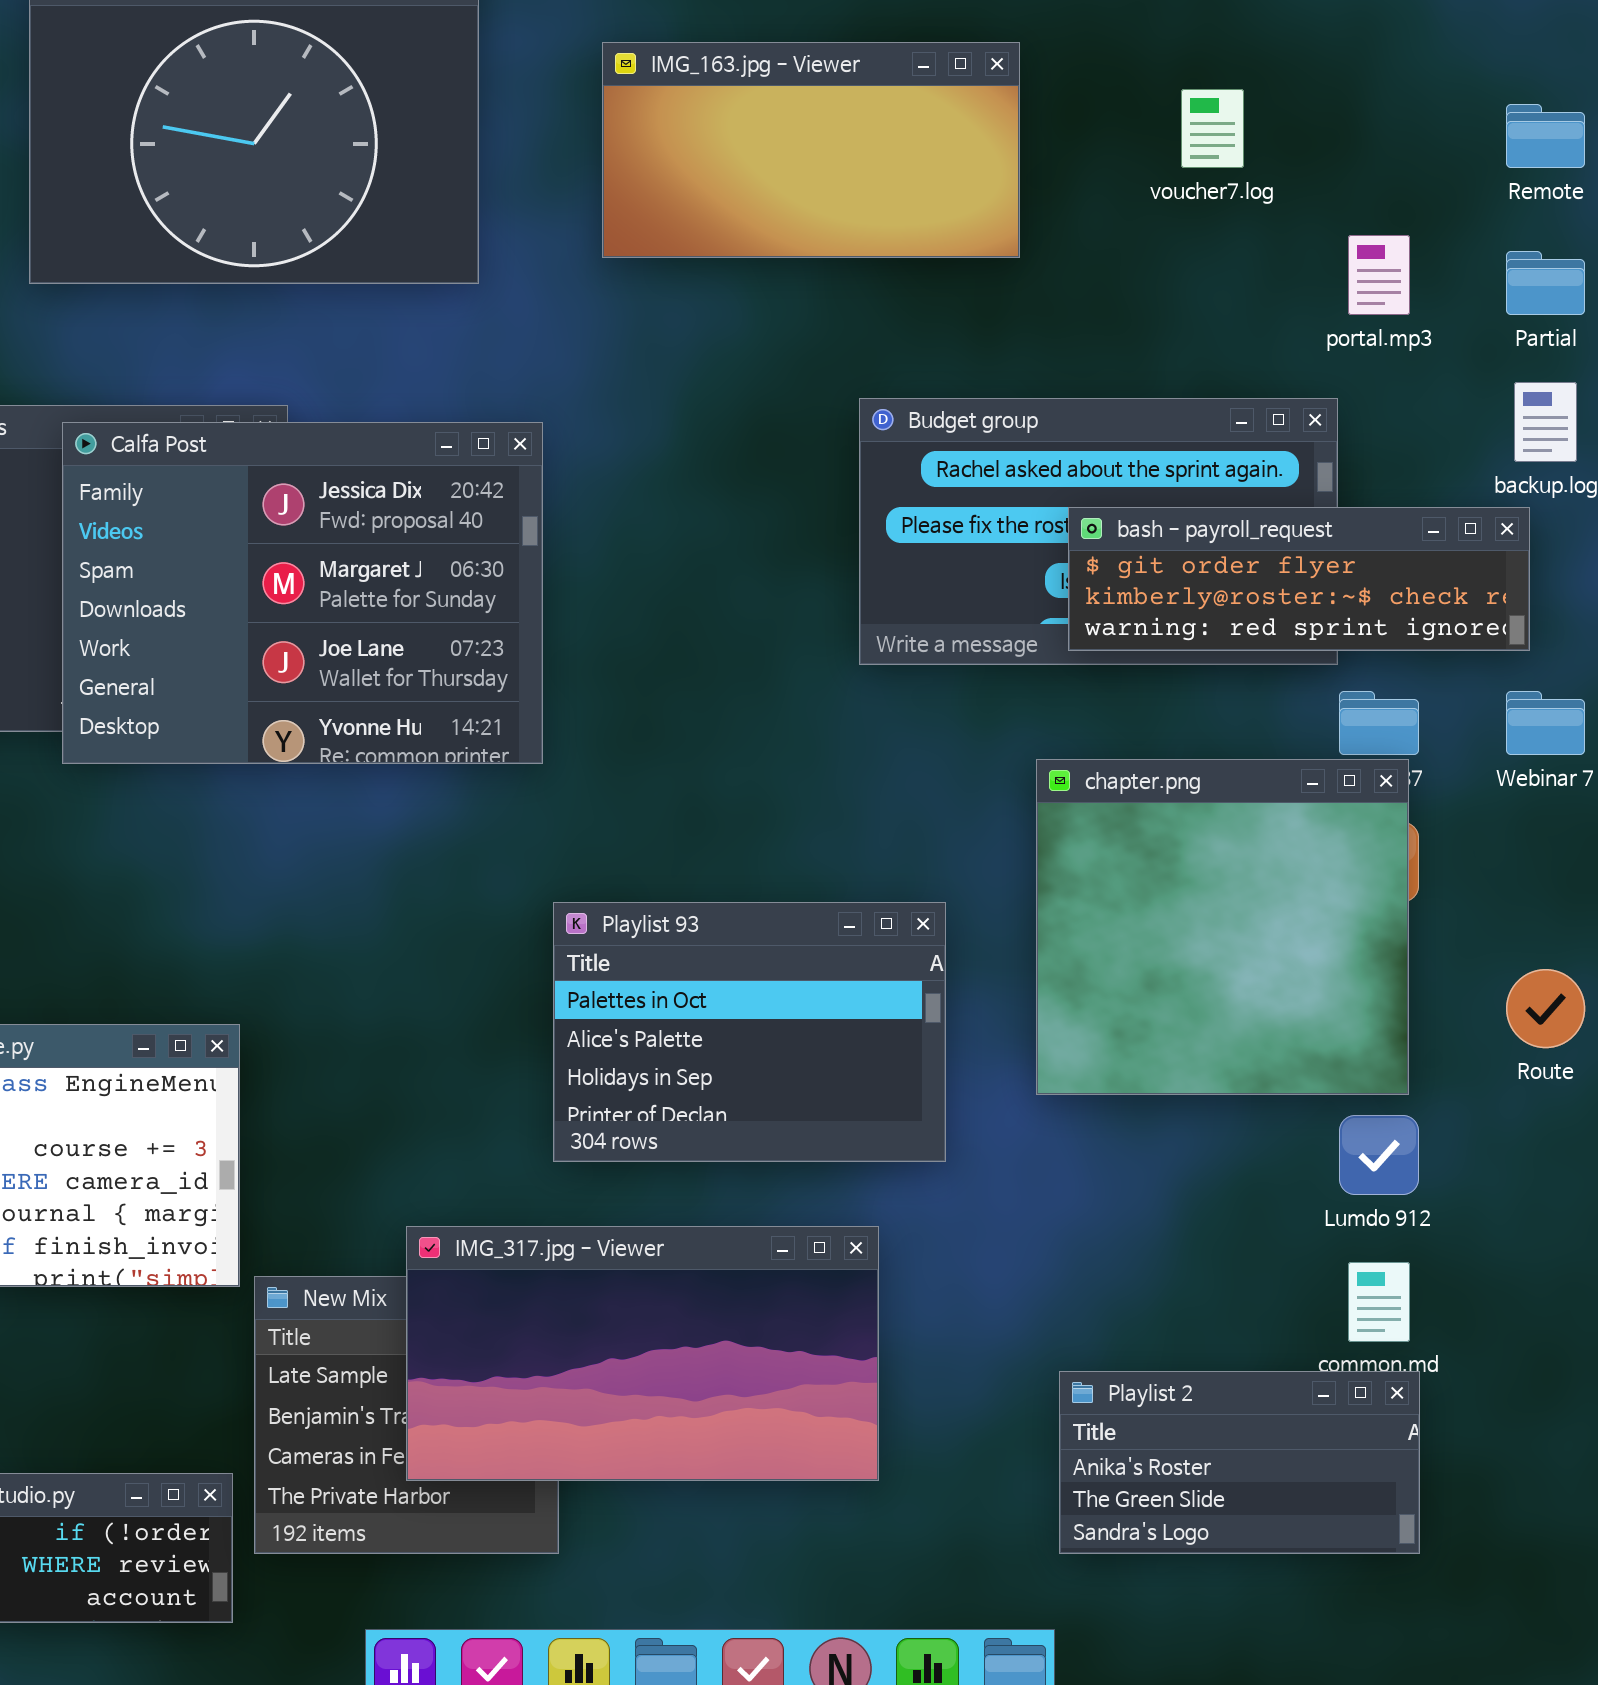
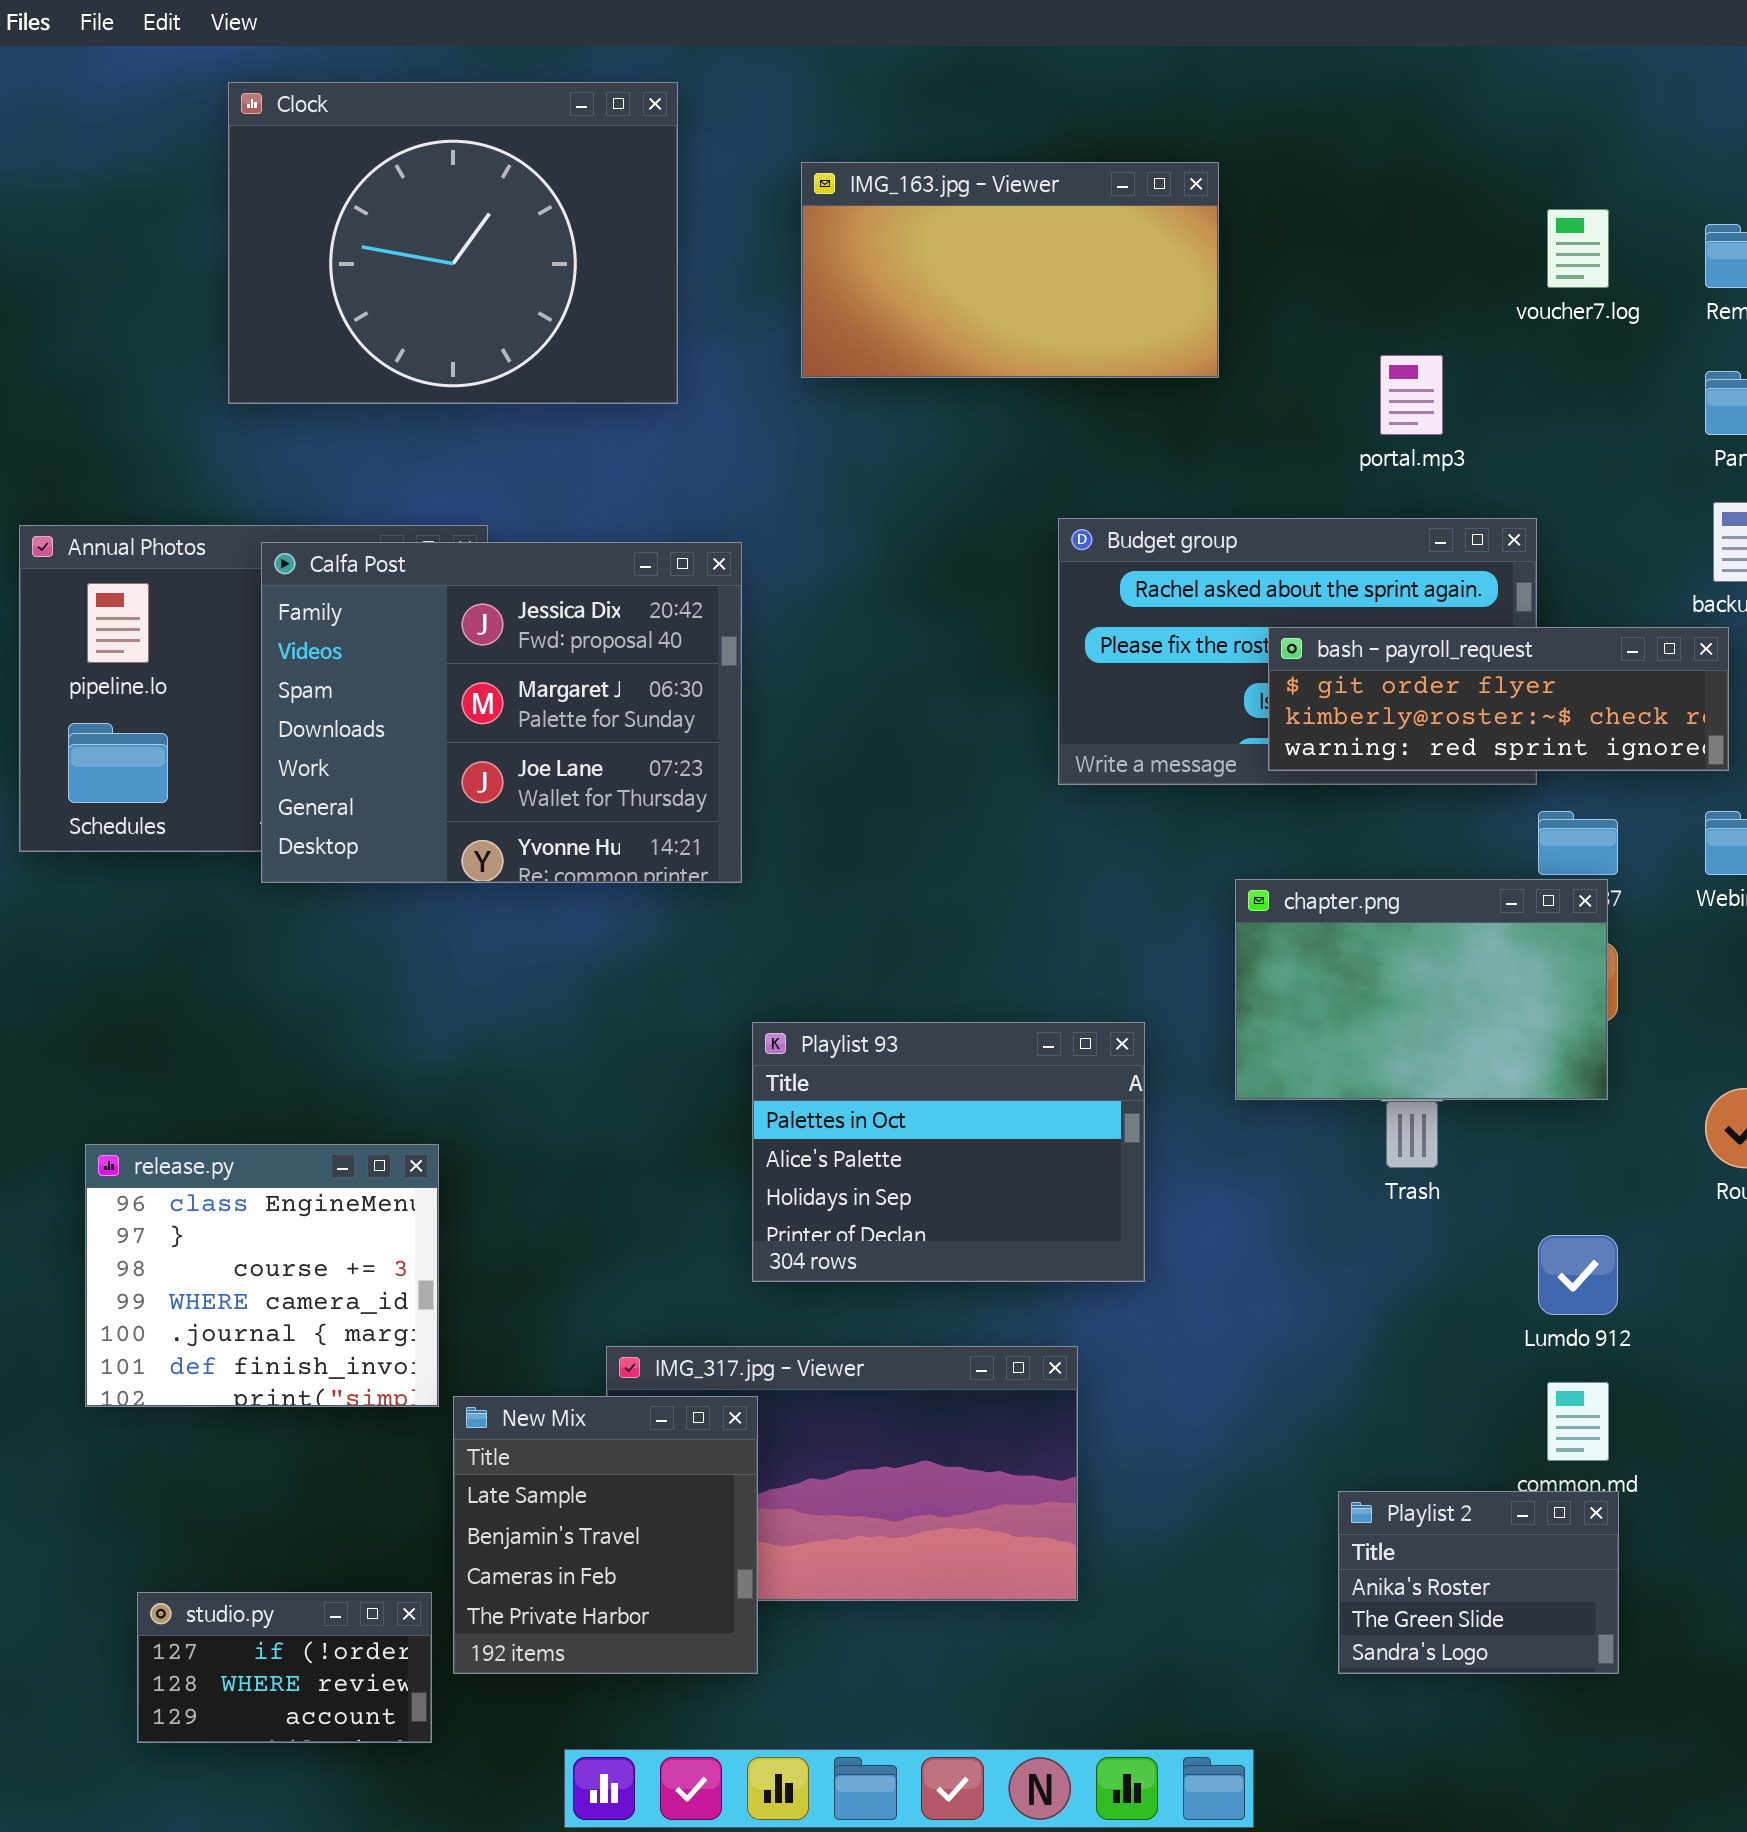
voucher7.log: [1181,89,1244,168] -> [1547,209,1609,288], moved
portal.mp3: [1348,235,1410,315] -> [1380,355,1443,435], moved
chapter.png: [1036,759,1409,1095] -> [1235,879,1608,1100], resized
New Mix: [254,1276,559,1554] -> [453,1396,758,1674], raised
Playlist 2: [1059,1371,1420,1554] -> [1338,1491,1619,1674], resized

